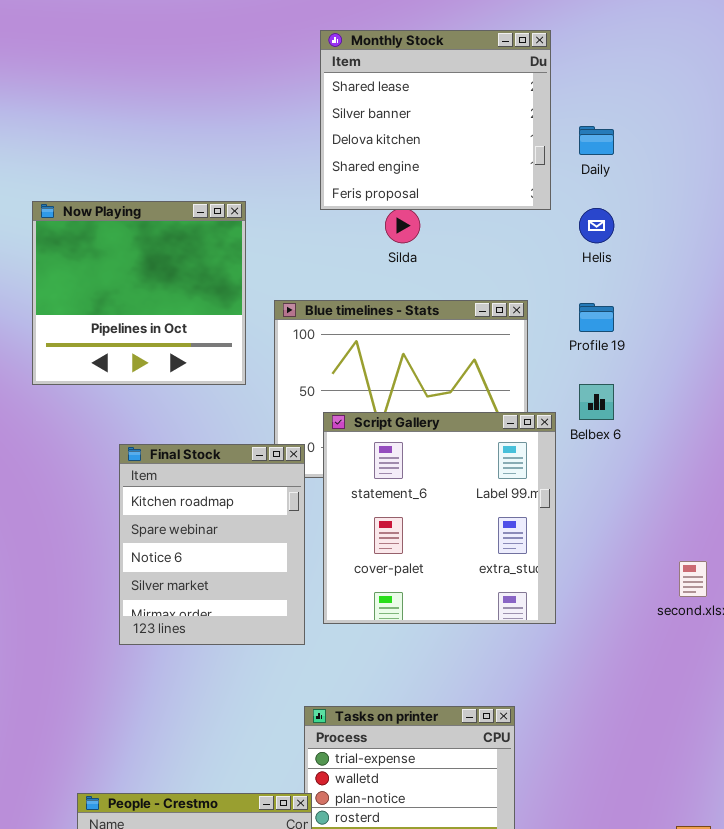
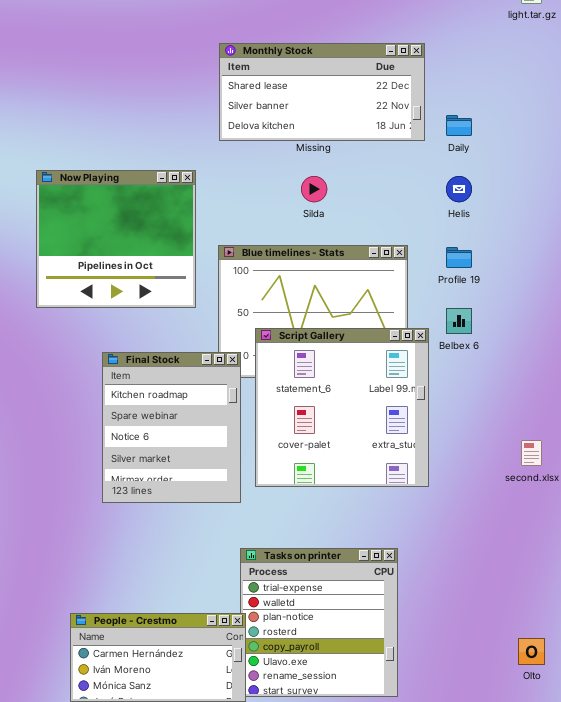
Monthly Stock: [320,30,551,210] -> [219,43,425,141], resized

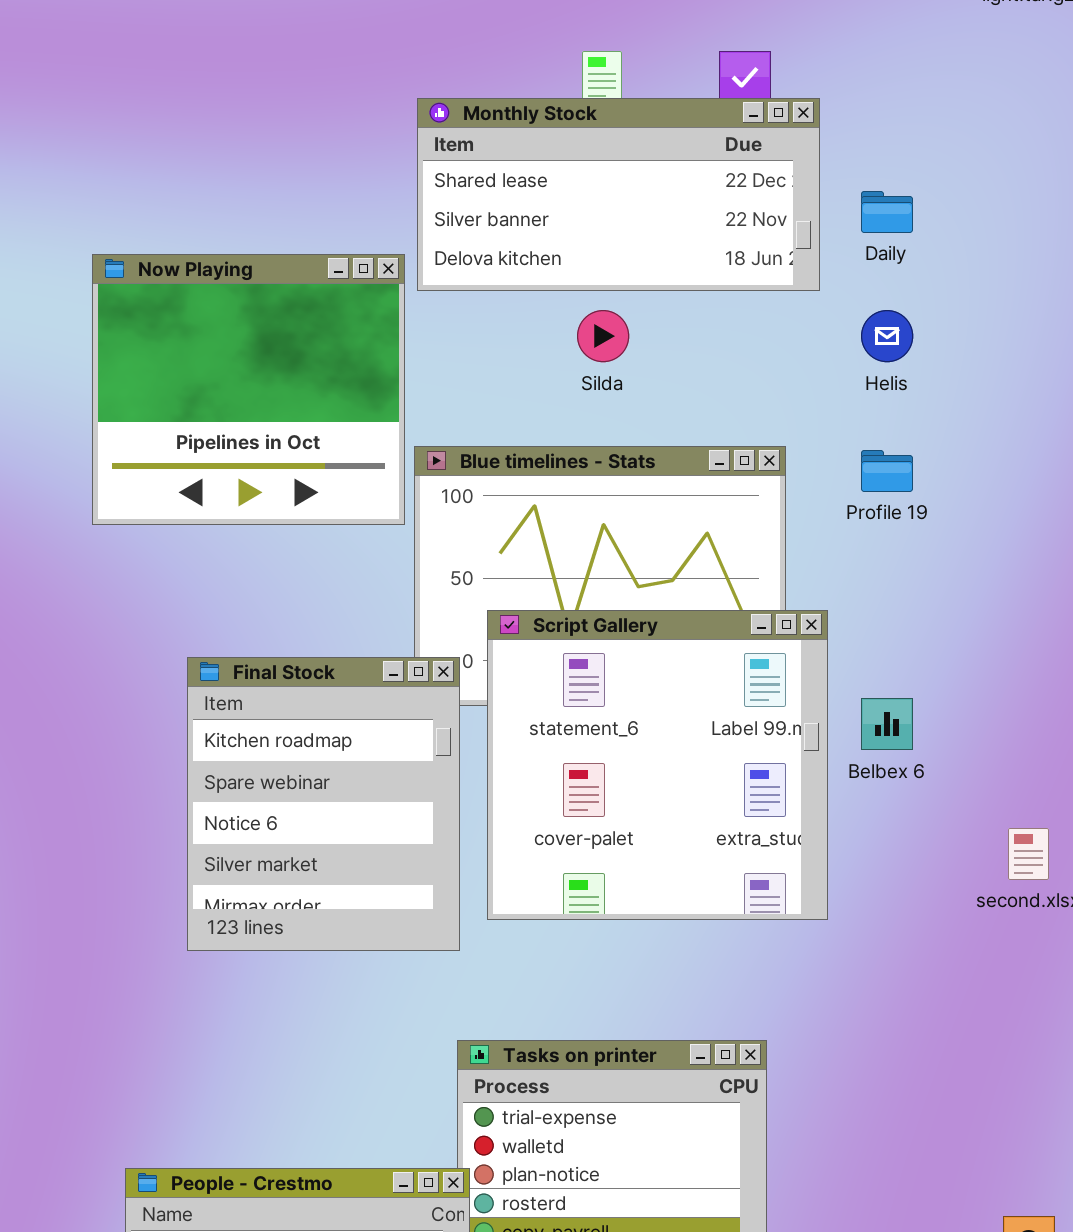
Monthly Stock: [219,43,425,141] -> [417,98,820,291], moved
Now Playing: [36,170,196,308] -> [92,254,405,525], moved
Belbex 6: [446,308,472,334] -> [861,698,913,750], moved

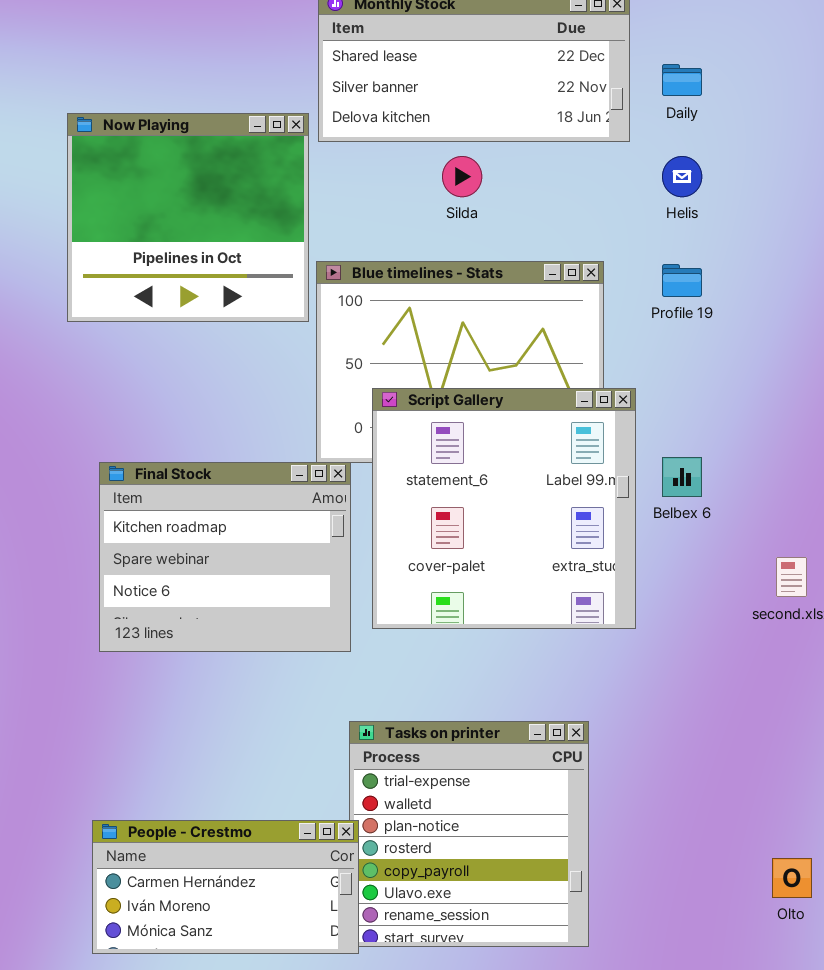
Final Stock: [187,657,460,951] -> [99,462,351,652], resized

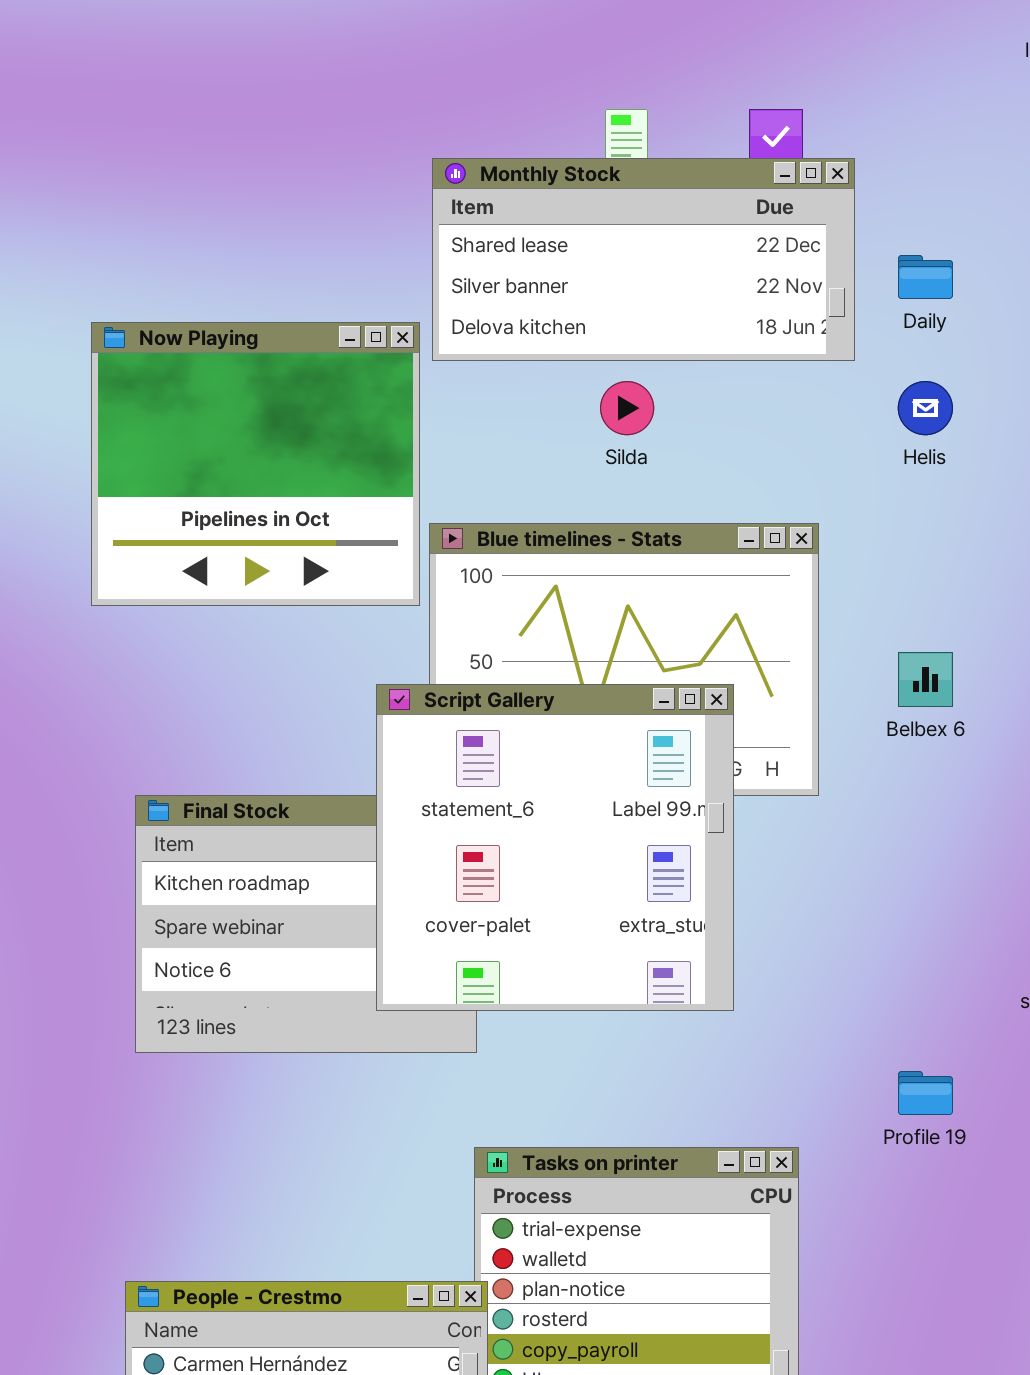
Profile 19: [662,264,702,297] -> [898,1071,953,1115], moved
Script Gallery: [372,388,636,629] -> [376,684,734,1011], moved
Belbex 6: [662,457,702,497] -> [898,652,953,707], moved

